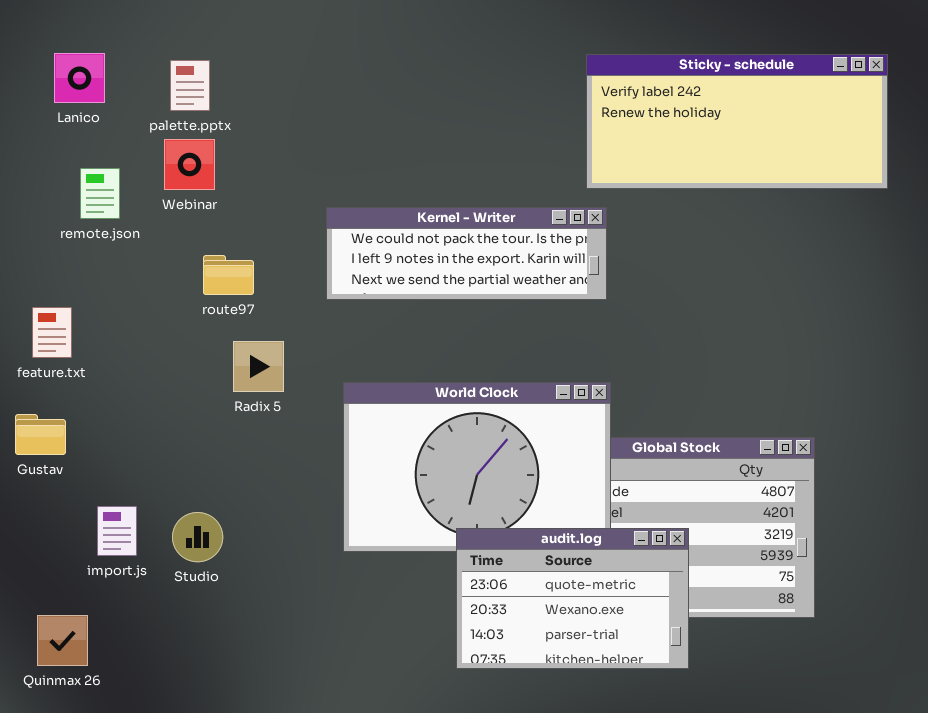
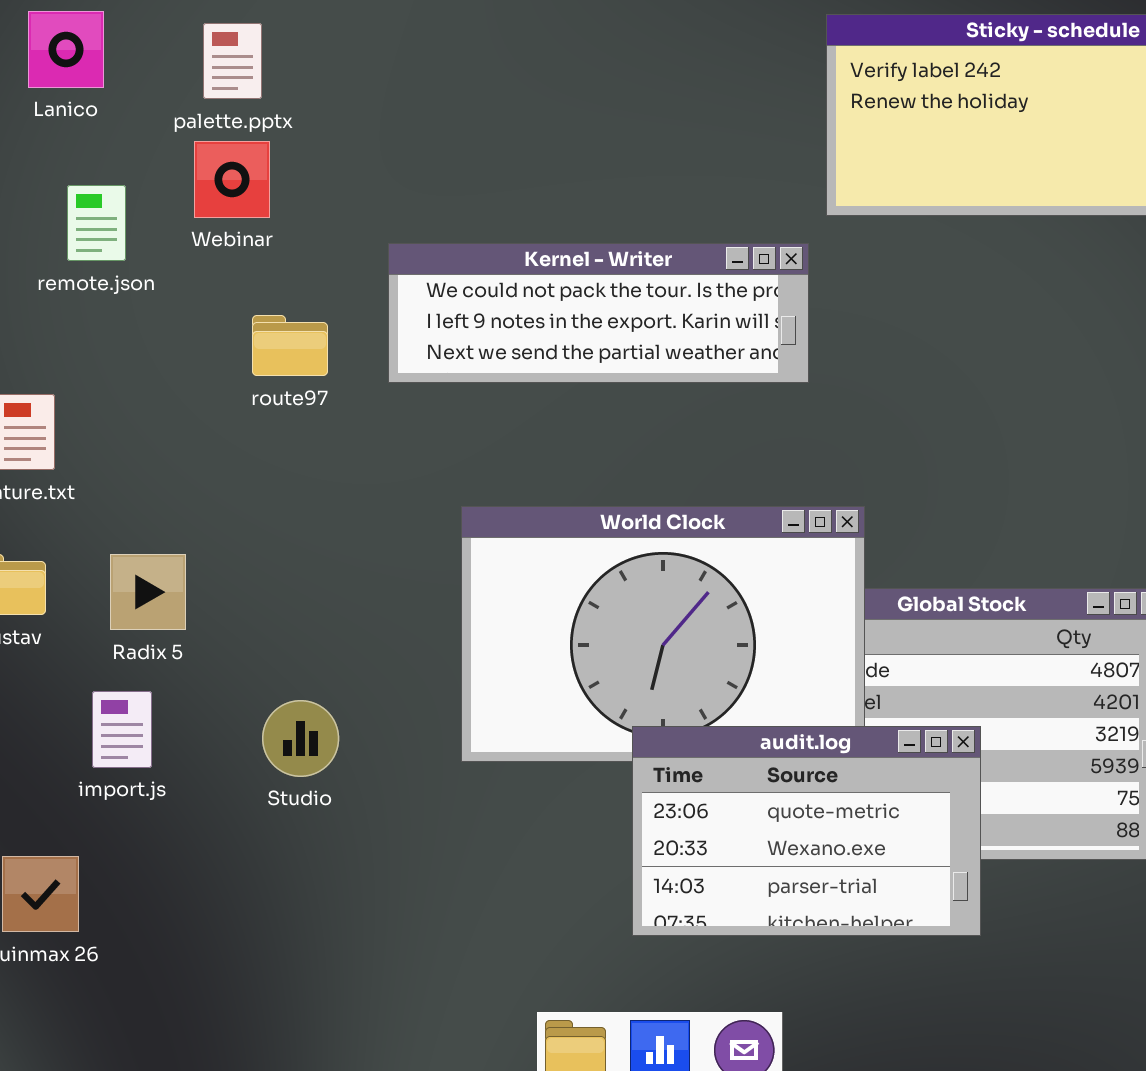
Kernel - Writer: [326,207,607,300] -> [388,243,809,383], moved
Radix 5: [233,341,284,392] -> [110,554,186,630], moved
Studio: [172,512,223,562] -> [262,700,339,777], moved

